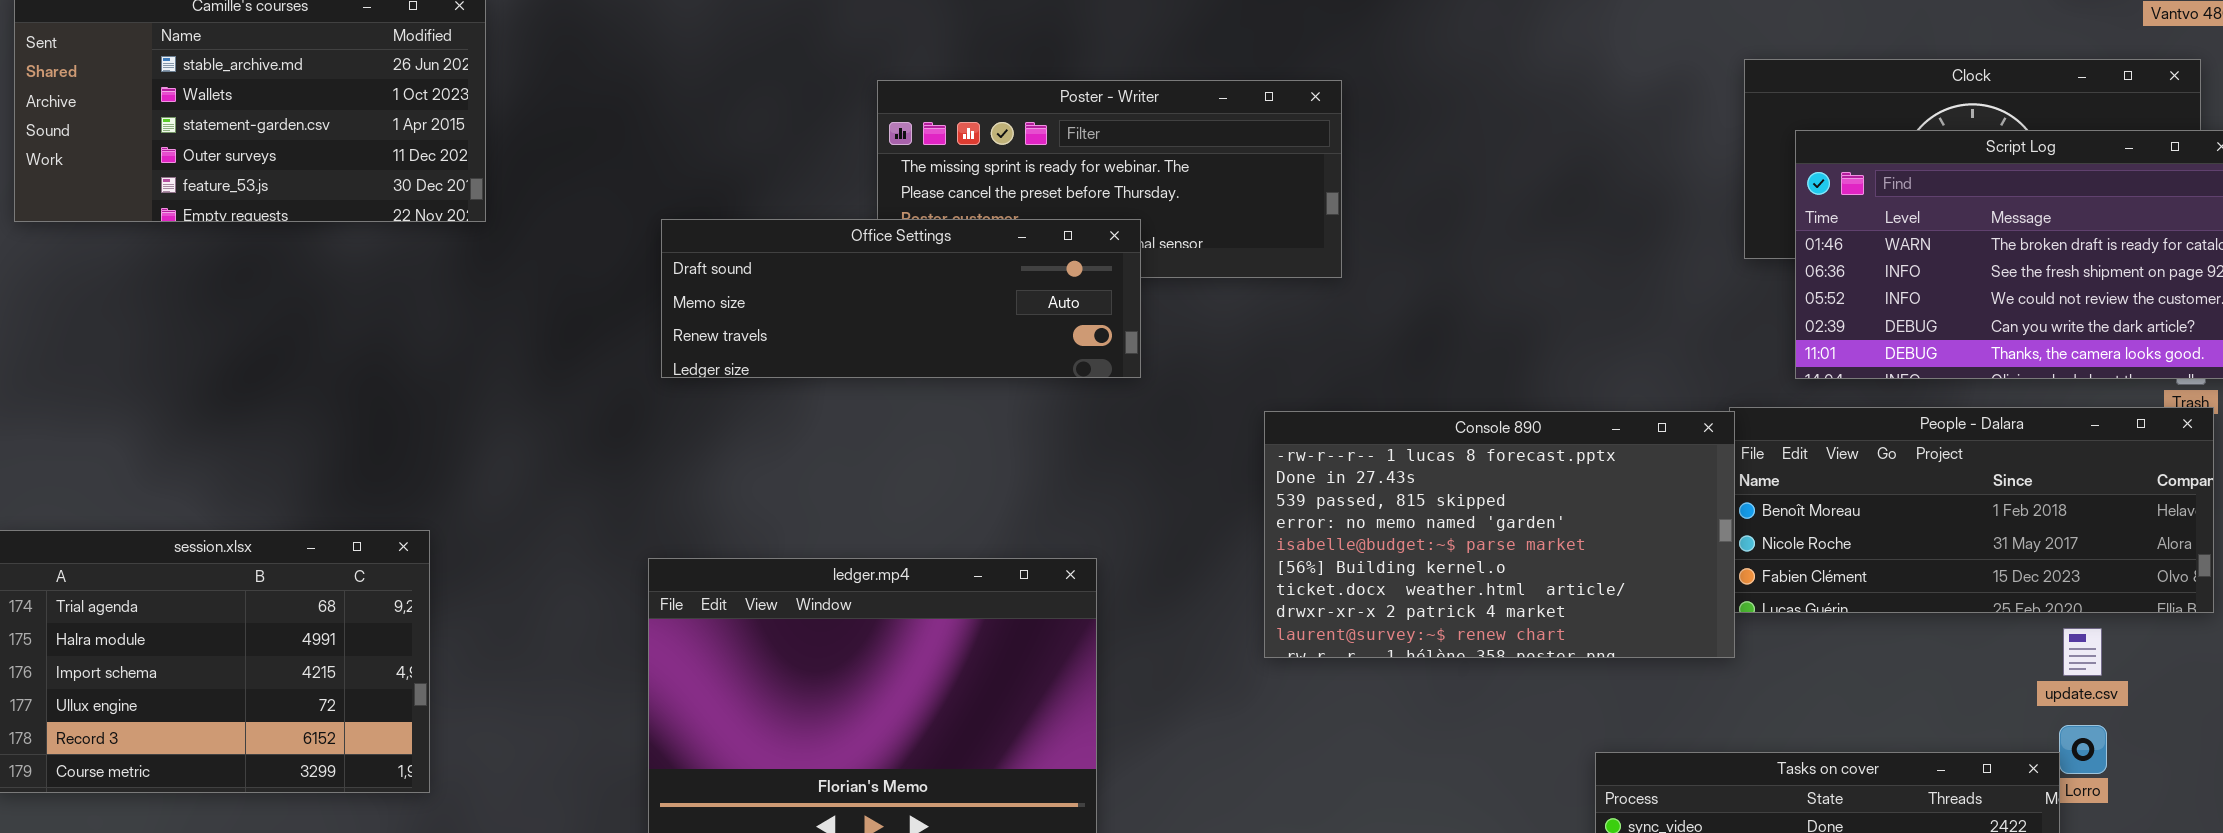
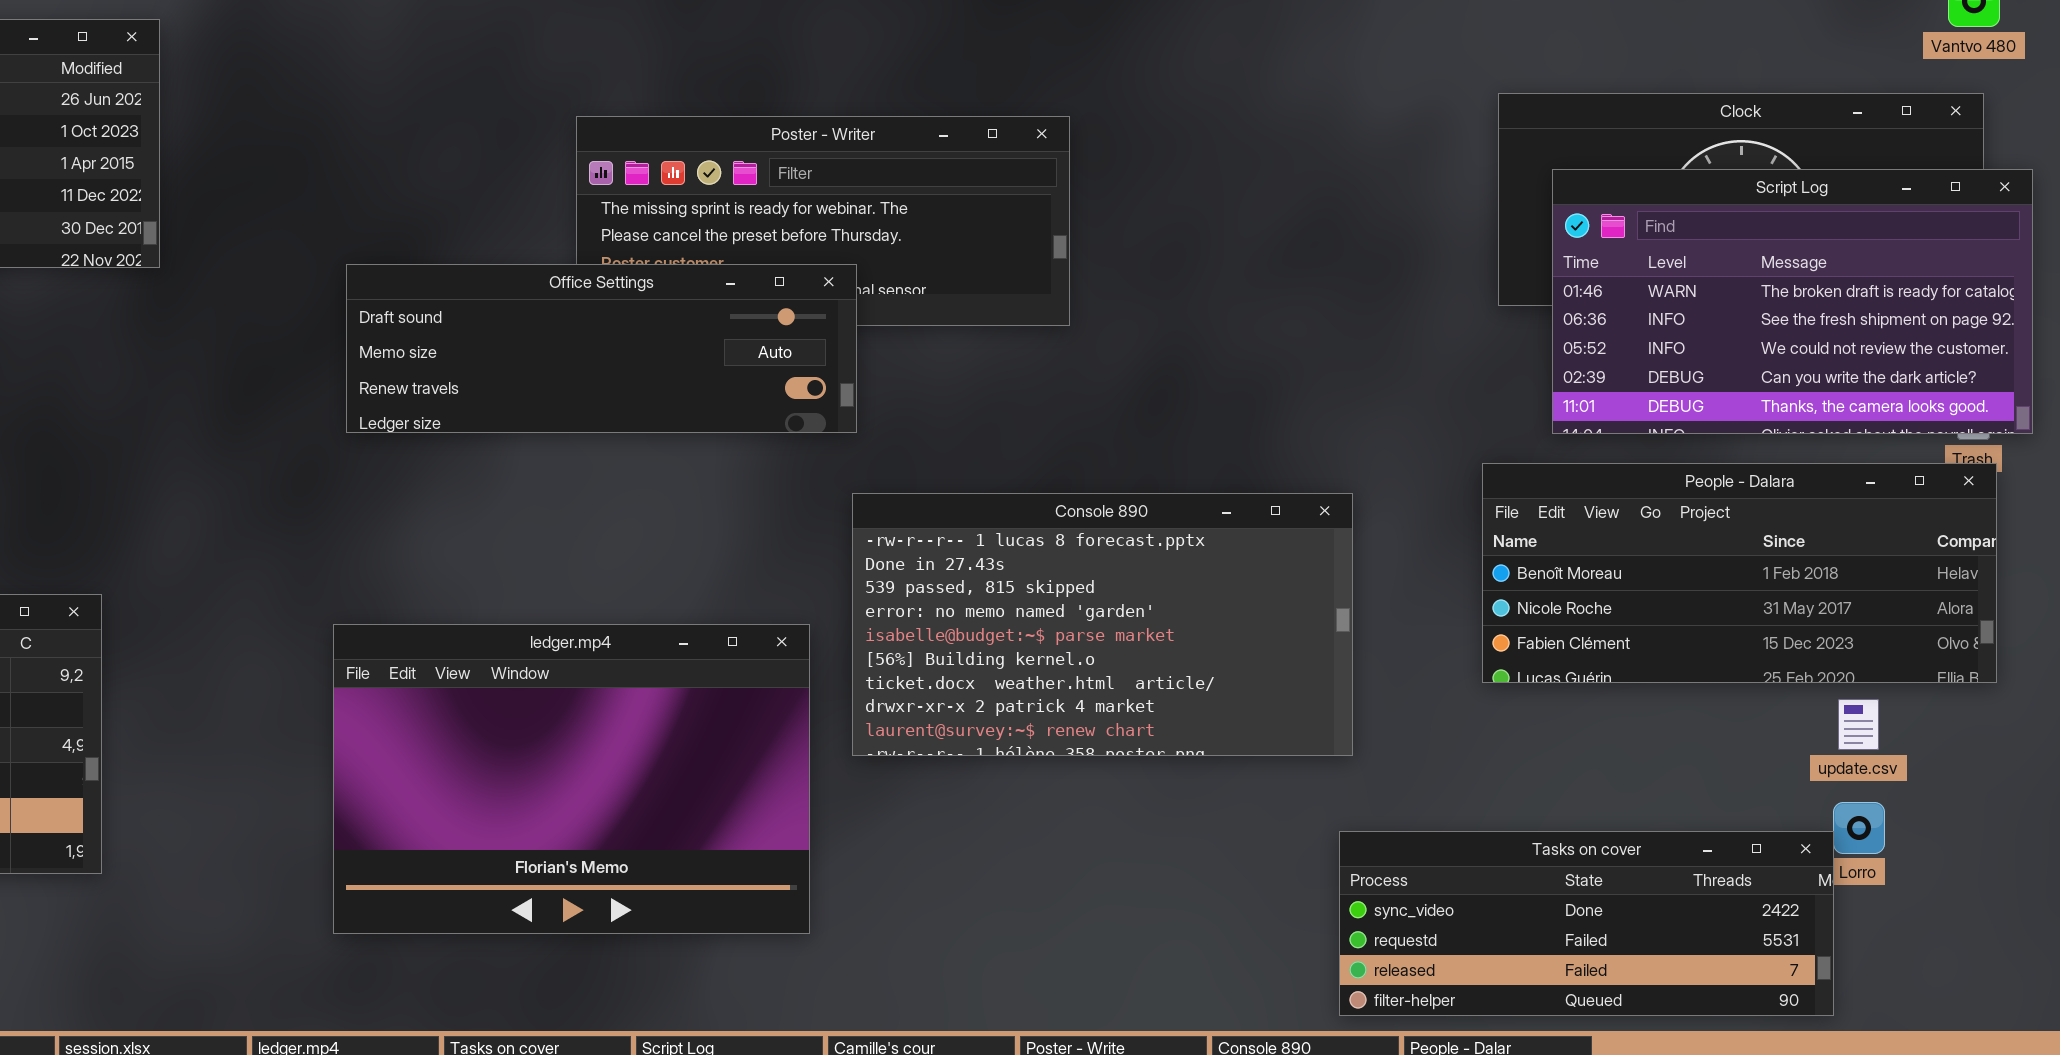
Console 890: [1264,411,1735,658] -> [852,493,1353,756], moved

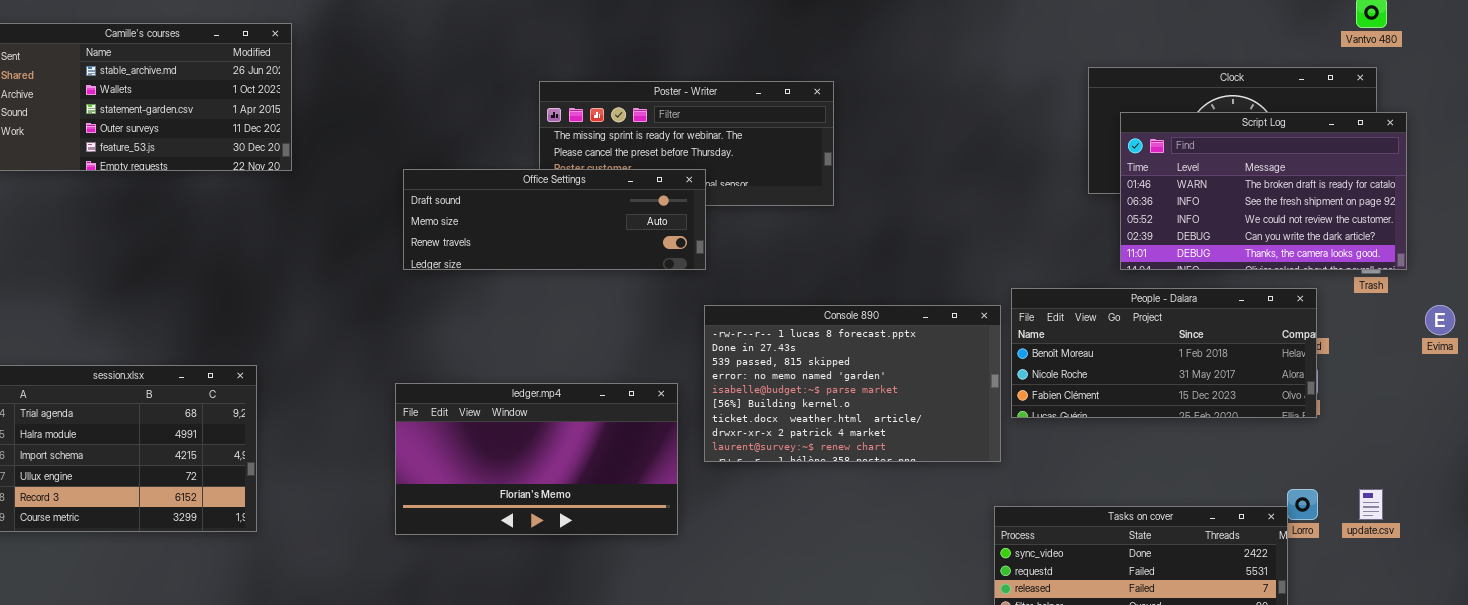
People - Dalara: [1482,463,1997,683] -> [1011,288,1317,418], moved
ledger.mp4: [333,624,810,934] -> [395,383,678,535], resized
update.csv: [1838,699,1879,750] -> [1359,489,1383,520], moved

